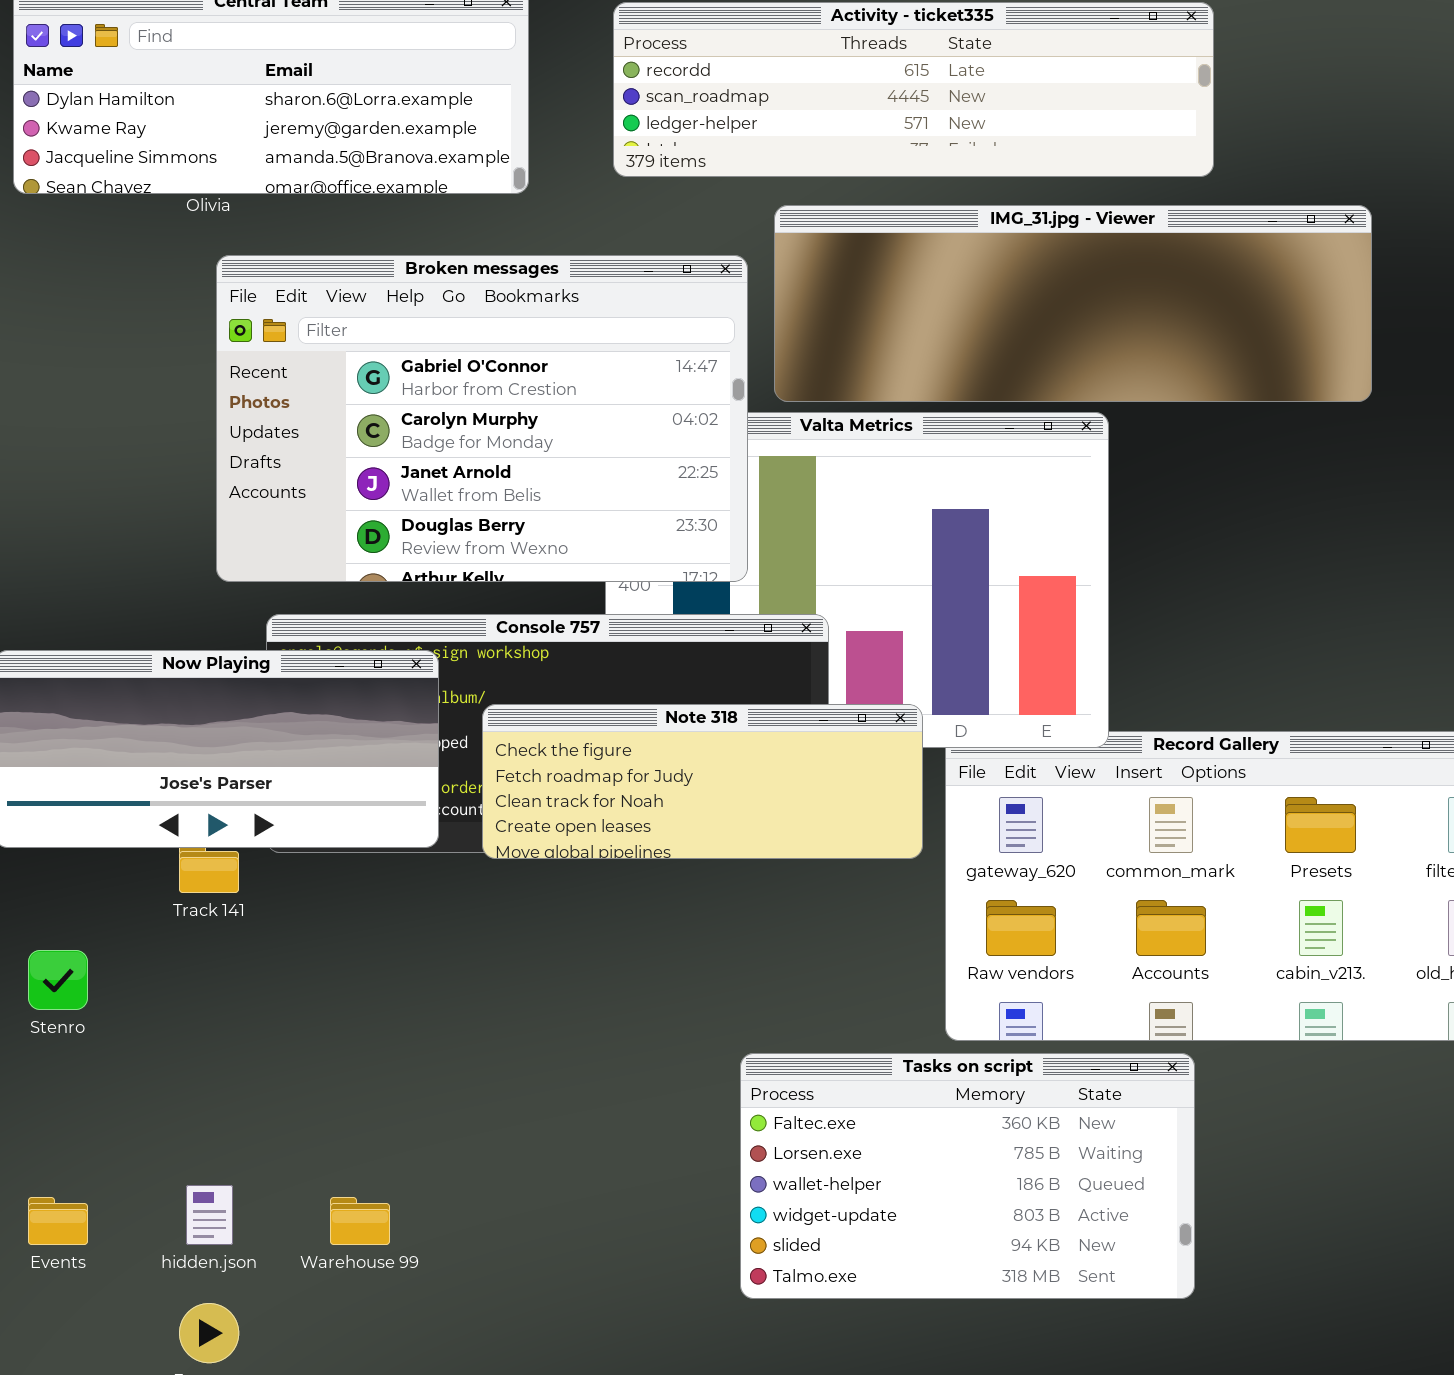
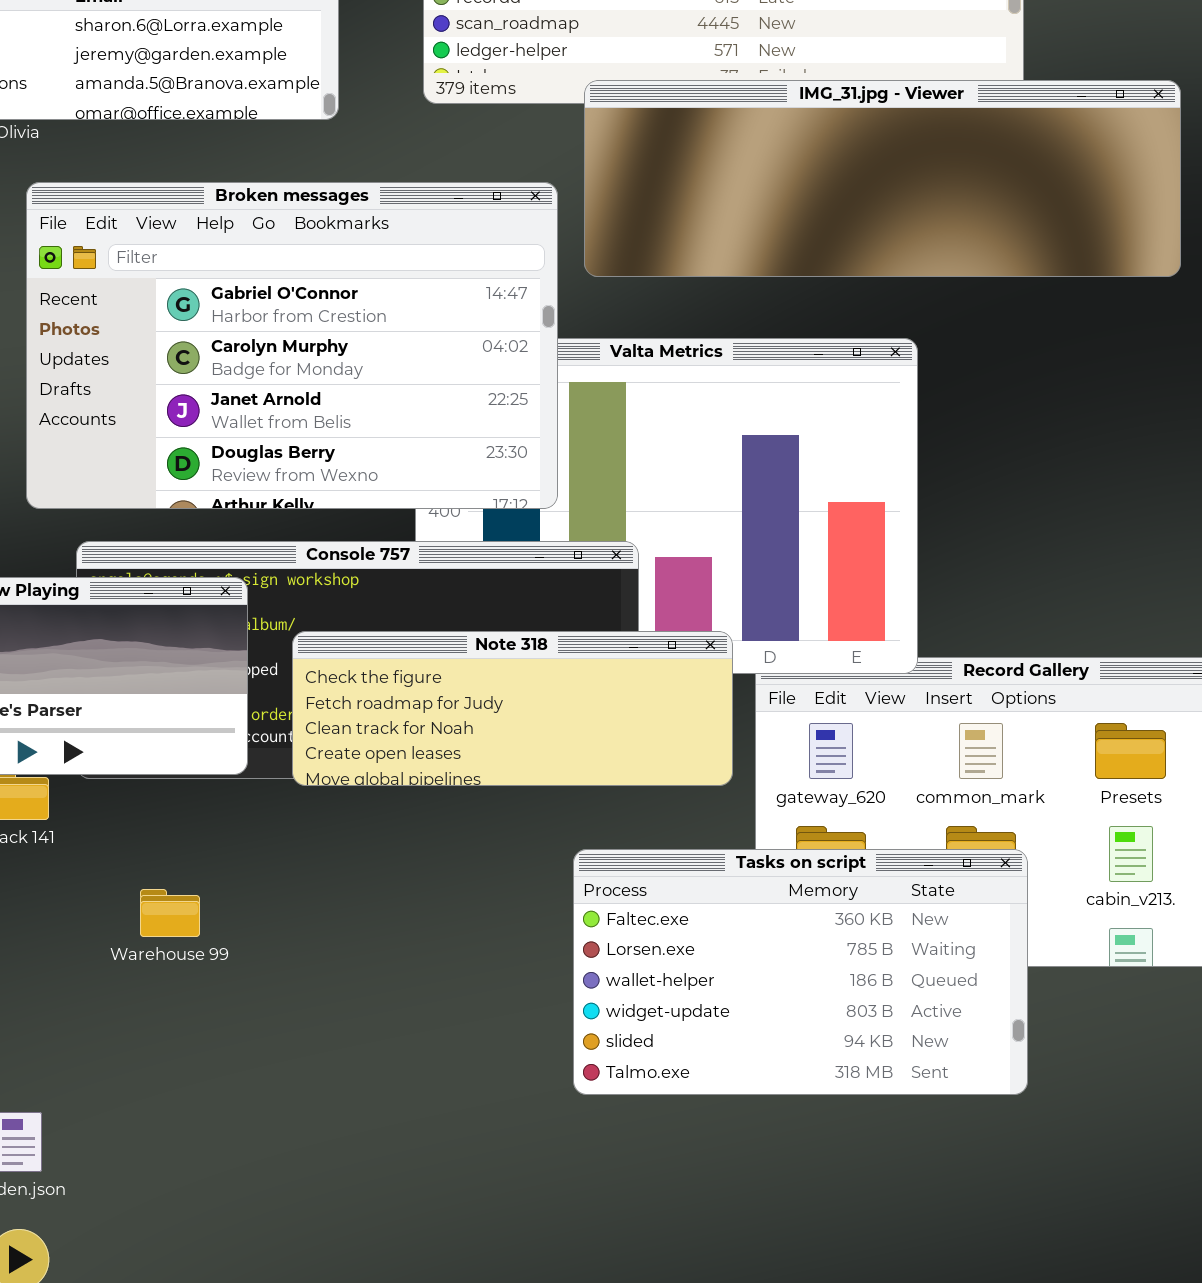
IMG_31.jpg - Viewer: [774,205,1372,402] -> [584,80,1181,277], moved
Tasks on script: [740,1053,1195,1299] -> [573,849,1028,1095], moved
Warehouse 99: [330,1197,390,1245] -> [140,889,200,937], moved

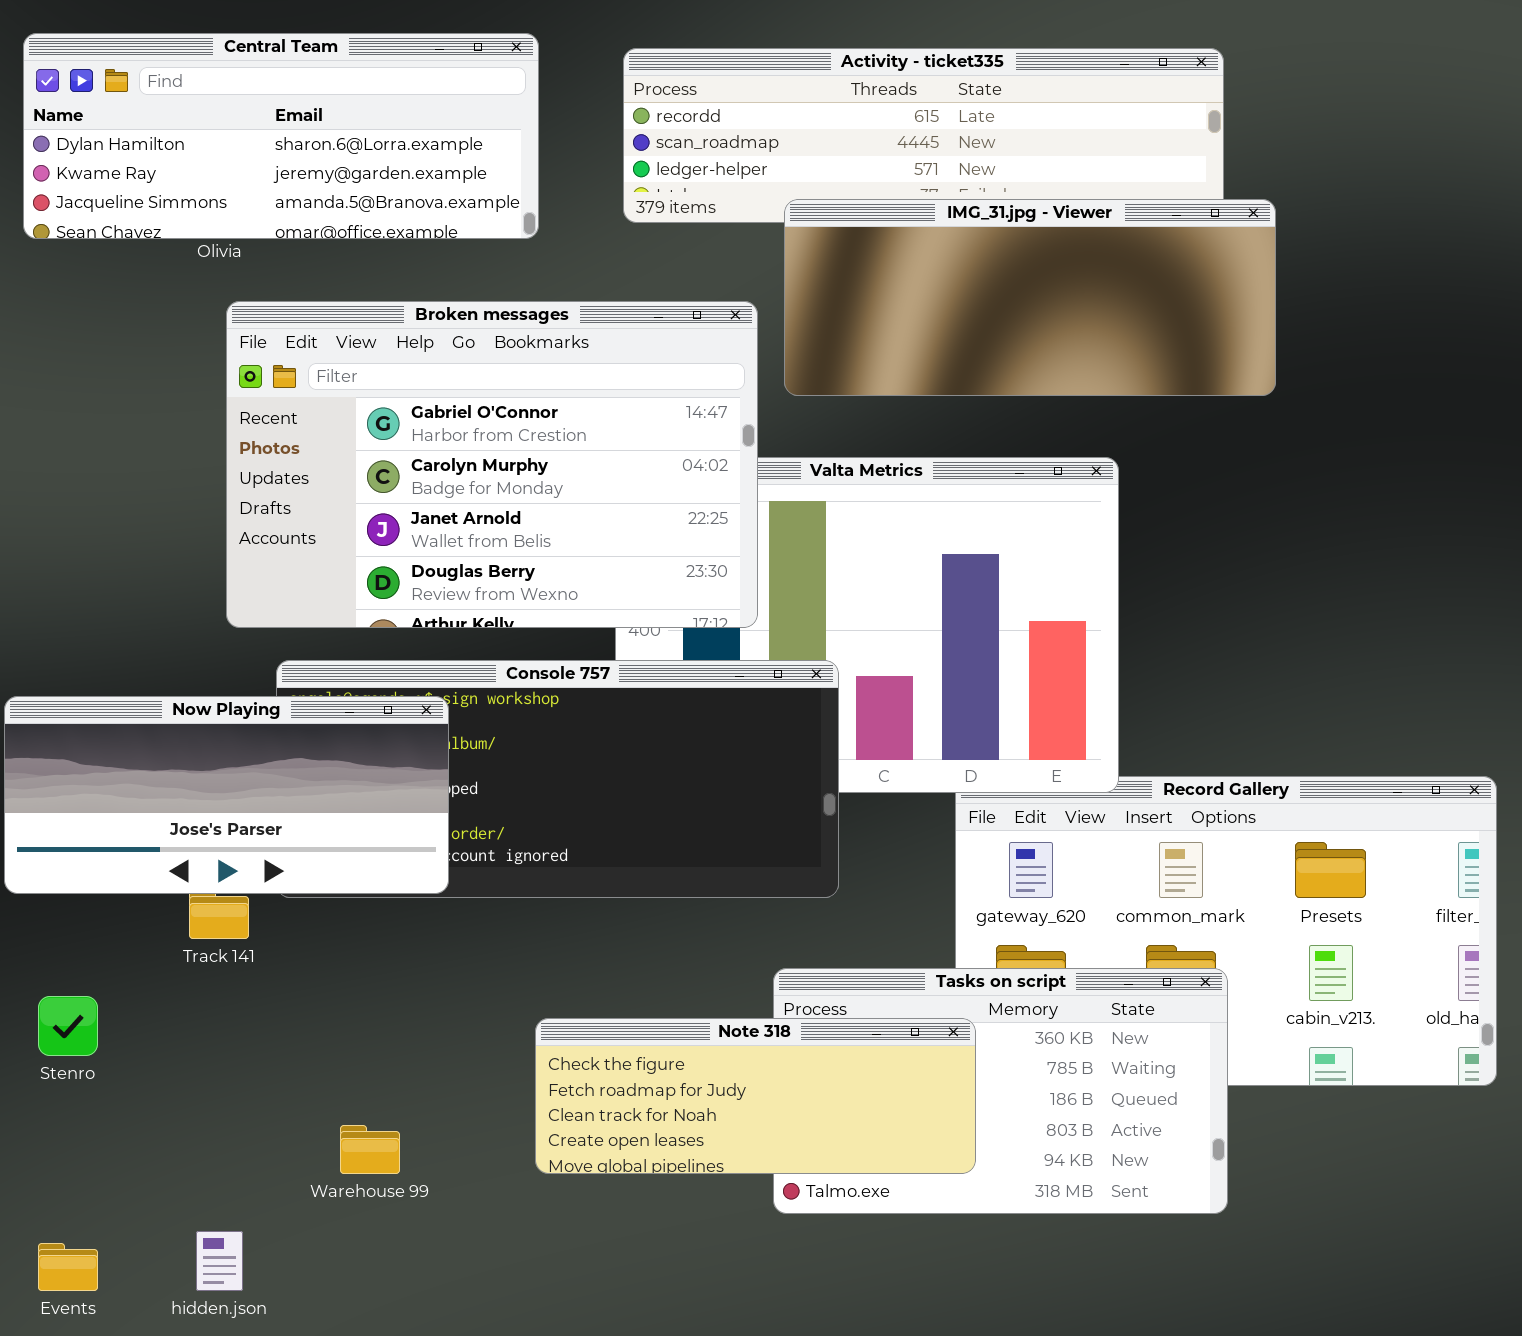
IMG_31.jpg - Viewer: [584,80,1181,277] -> [784,199,1276,396], resized
Note 318: [292,631,733,786] -> [535,1018,976,1174], moved
Warehouse 99: [140,889,200,937] -> [340,1125,400,1174], moved

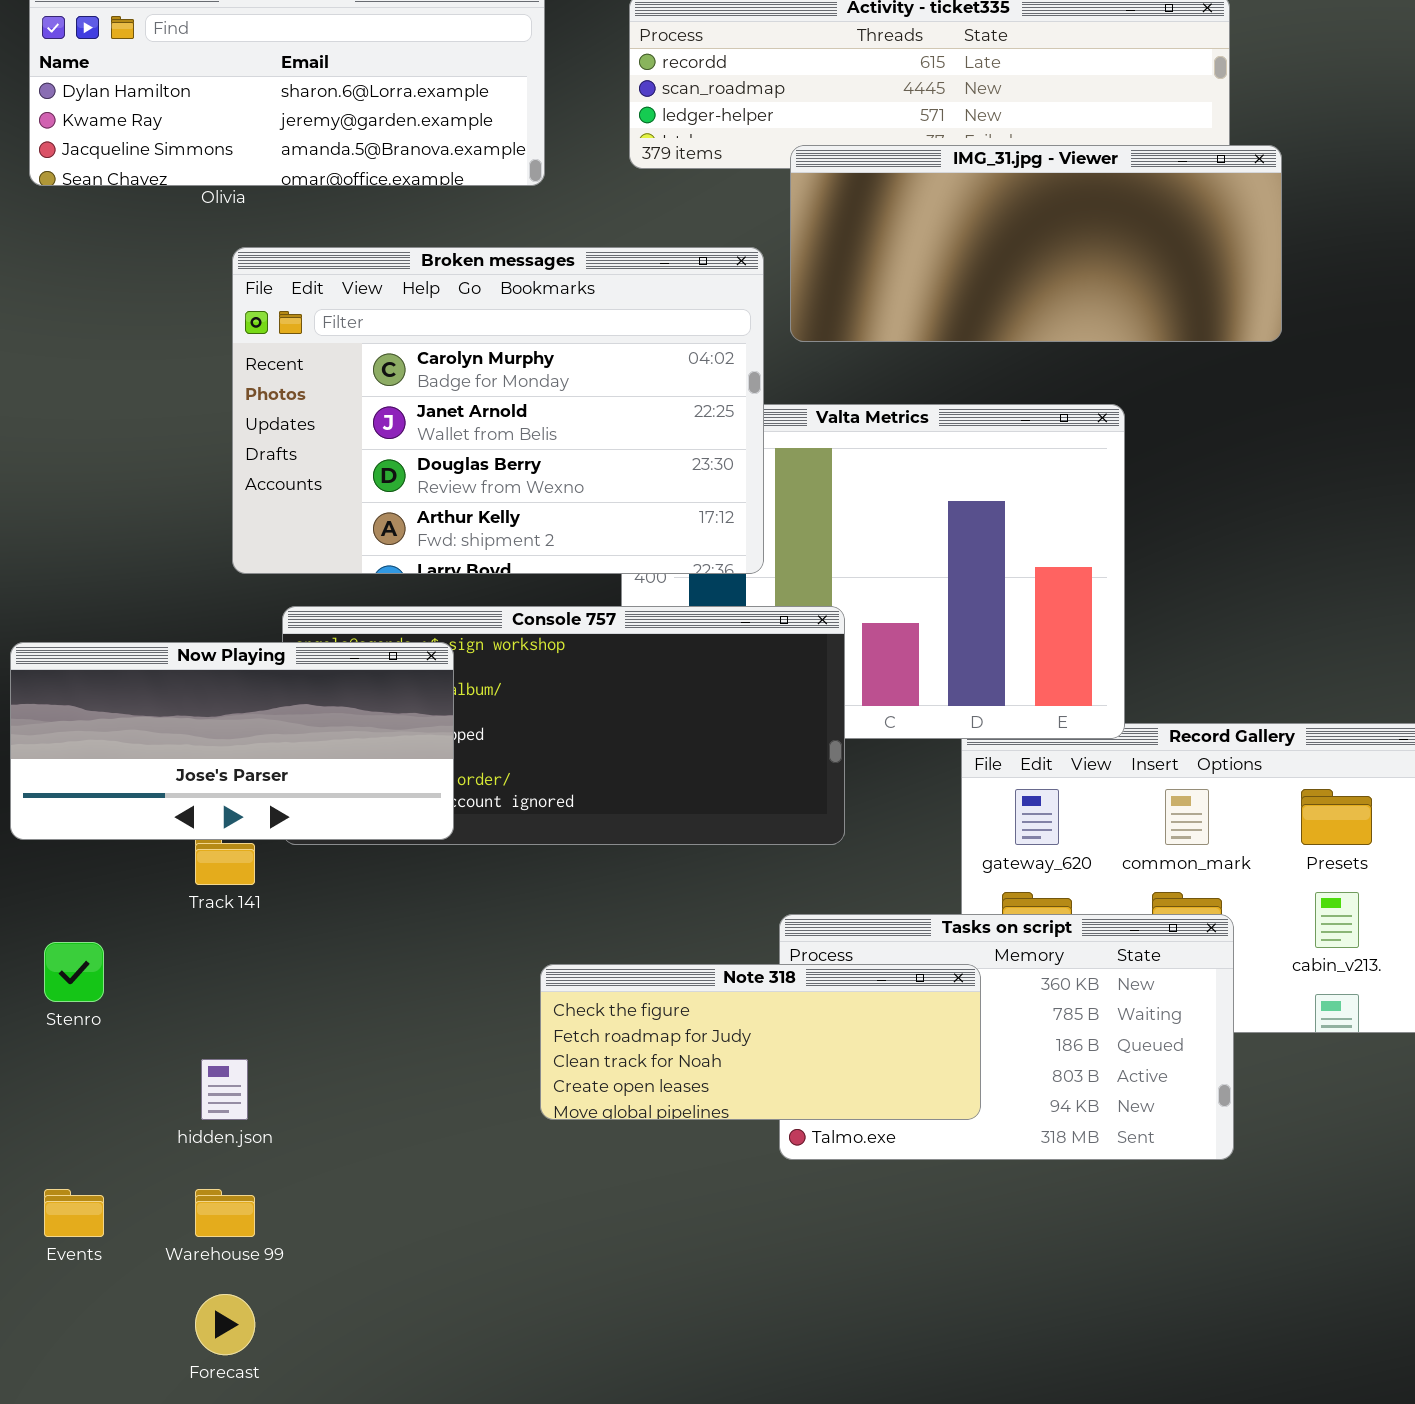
Broken messages: [226,301,758,628] -> [232,247,764,574], scrolled down 1 row
Warehouse 99: [340,1125,400,1174] -> [195,1189,255,1237], moved
hidden.json: [196,1231,243,1291] -> [201,1059,248,1120], moved

